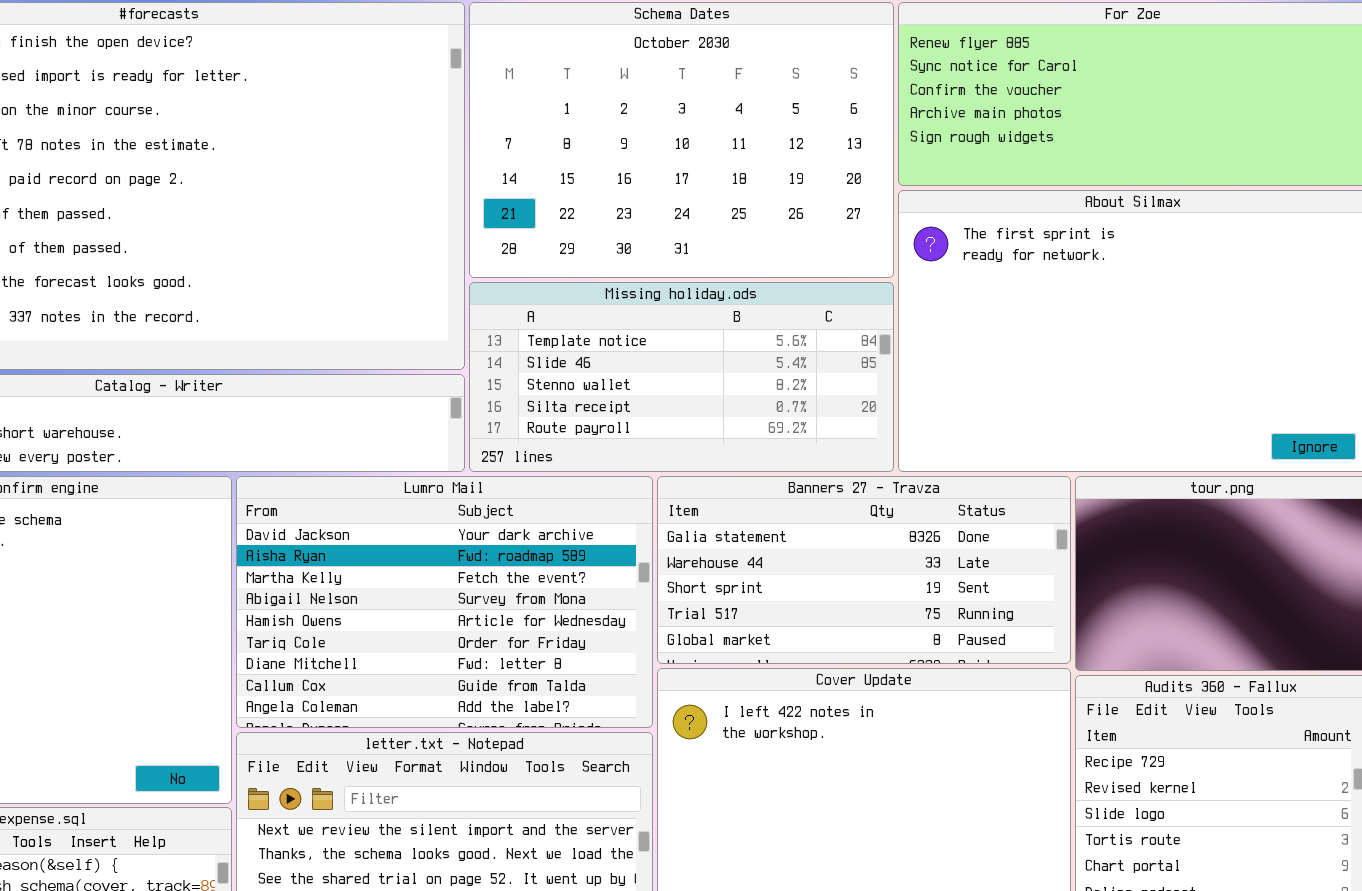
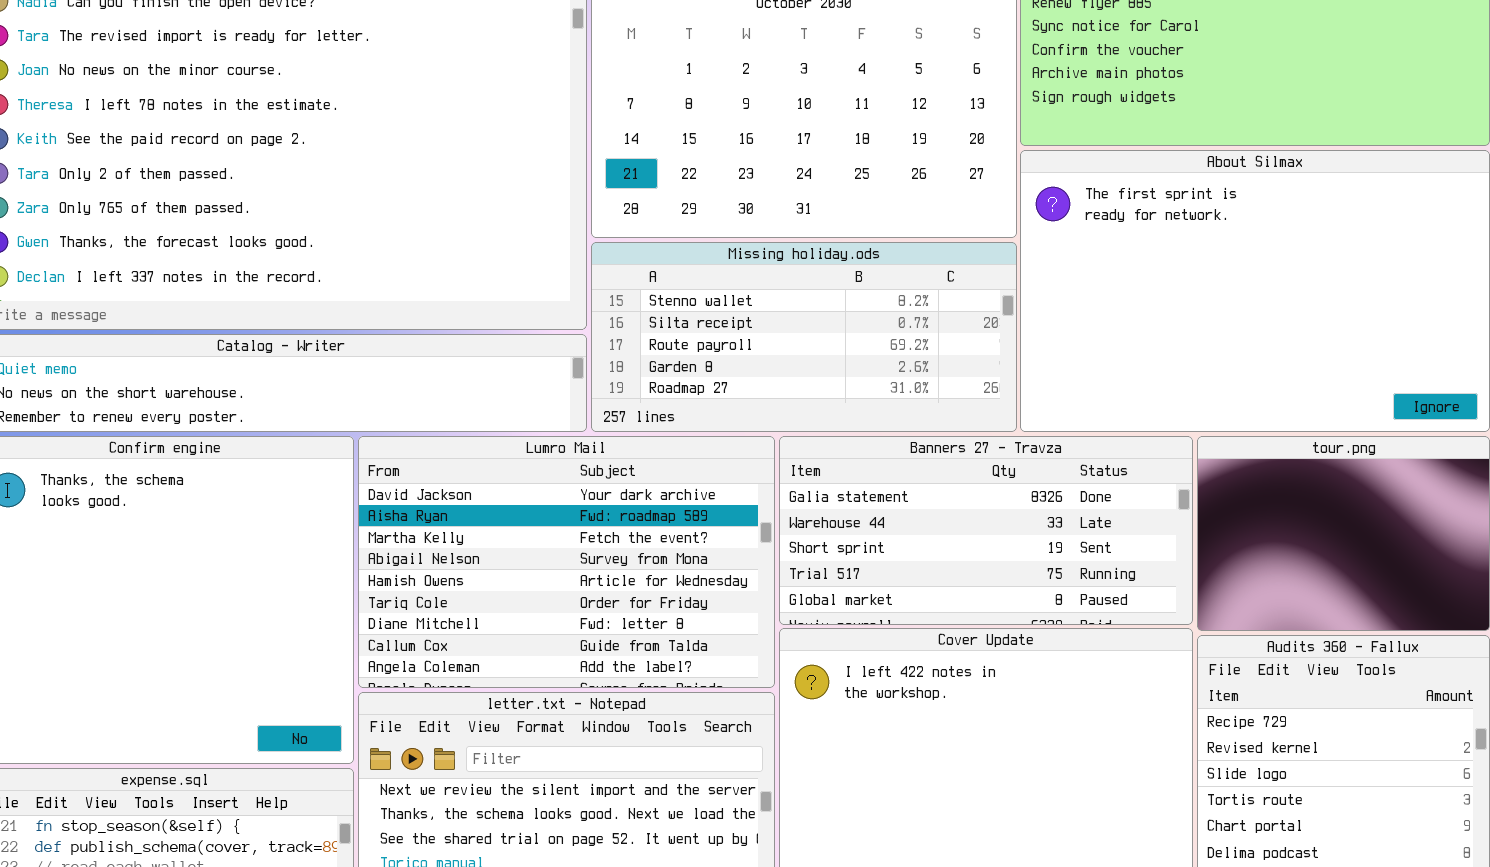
Missing holiday.ods: [469,282,894,472] -> [591,242,1017,432], scrolled down 2 rows

